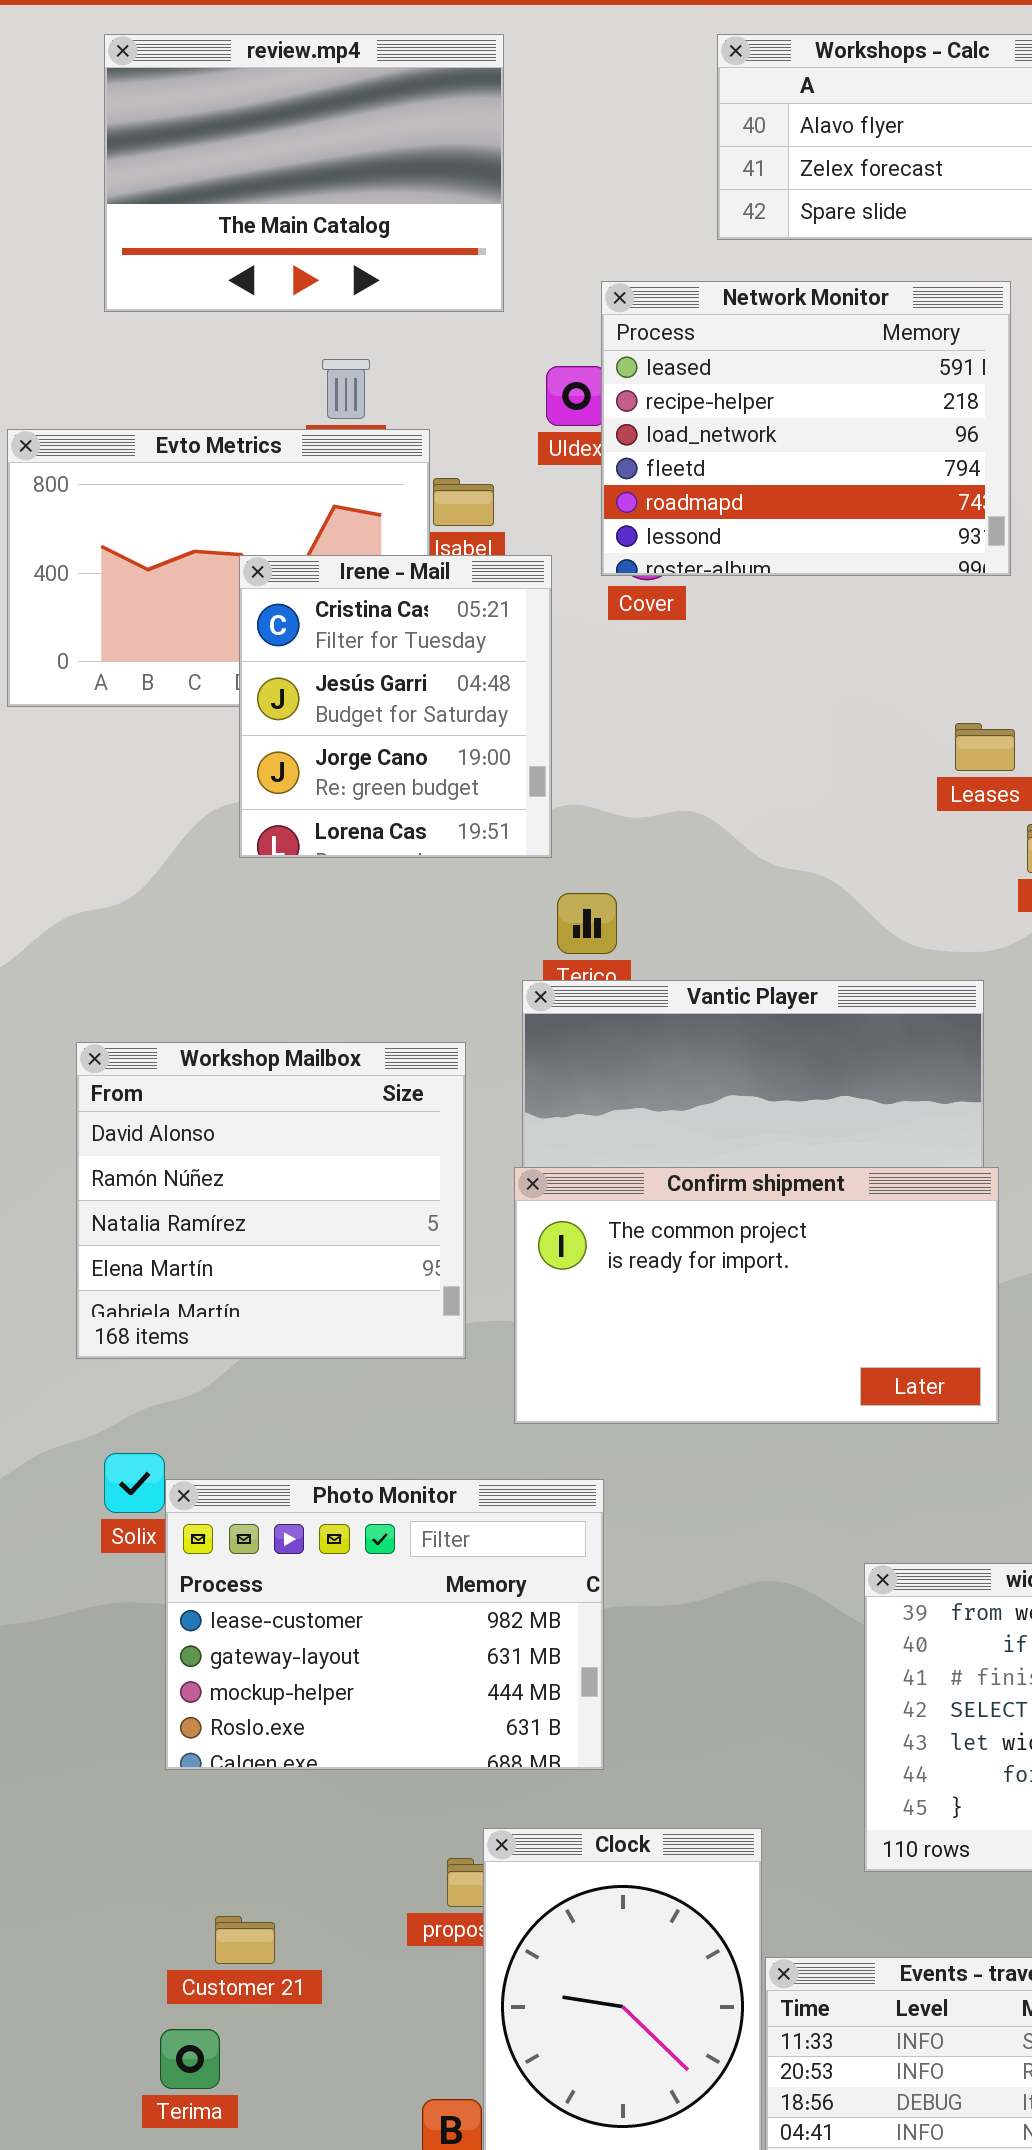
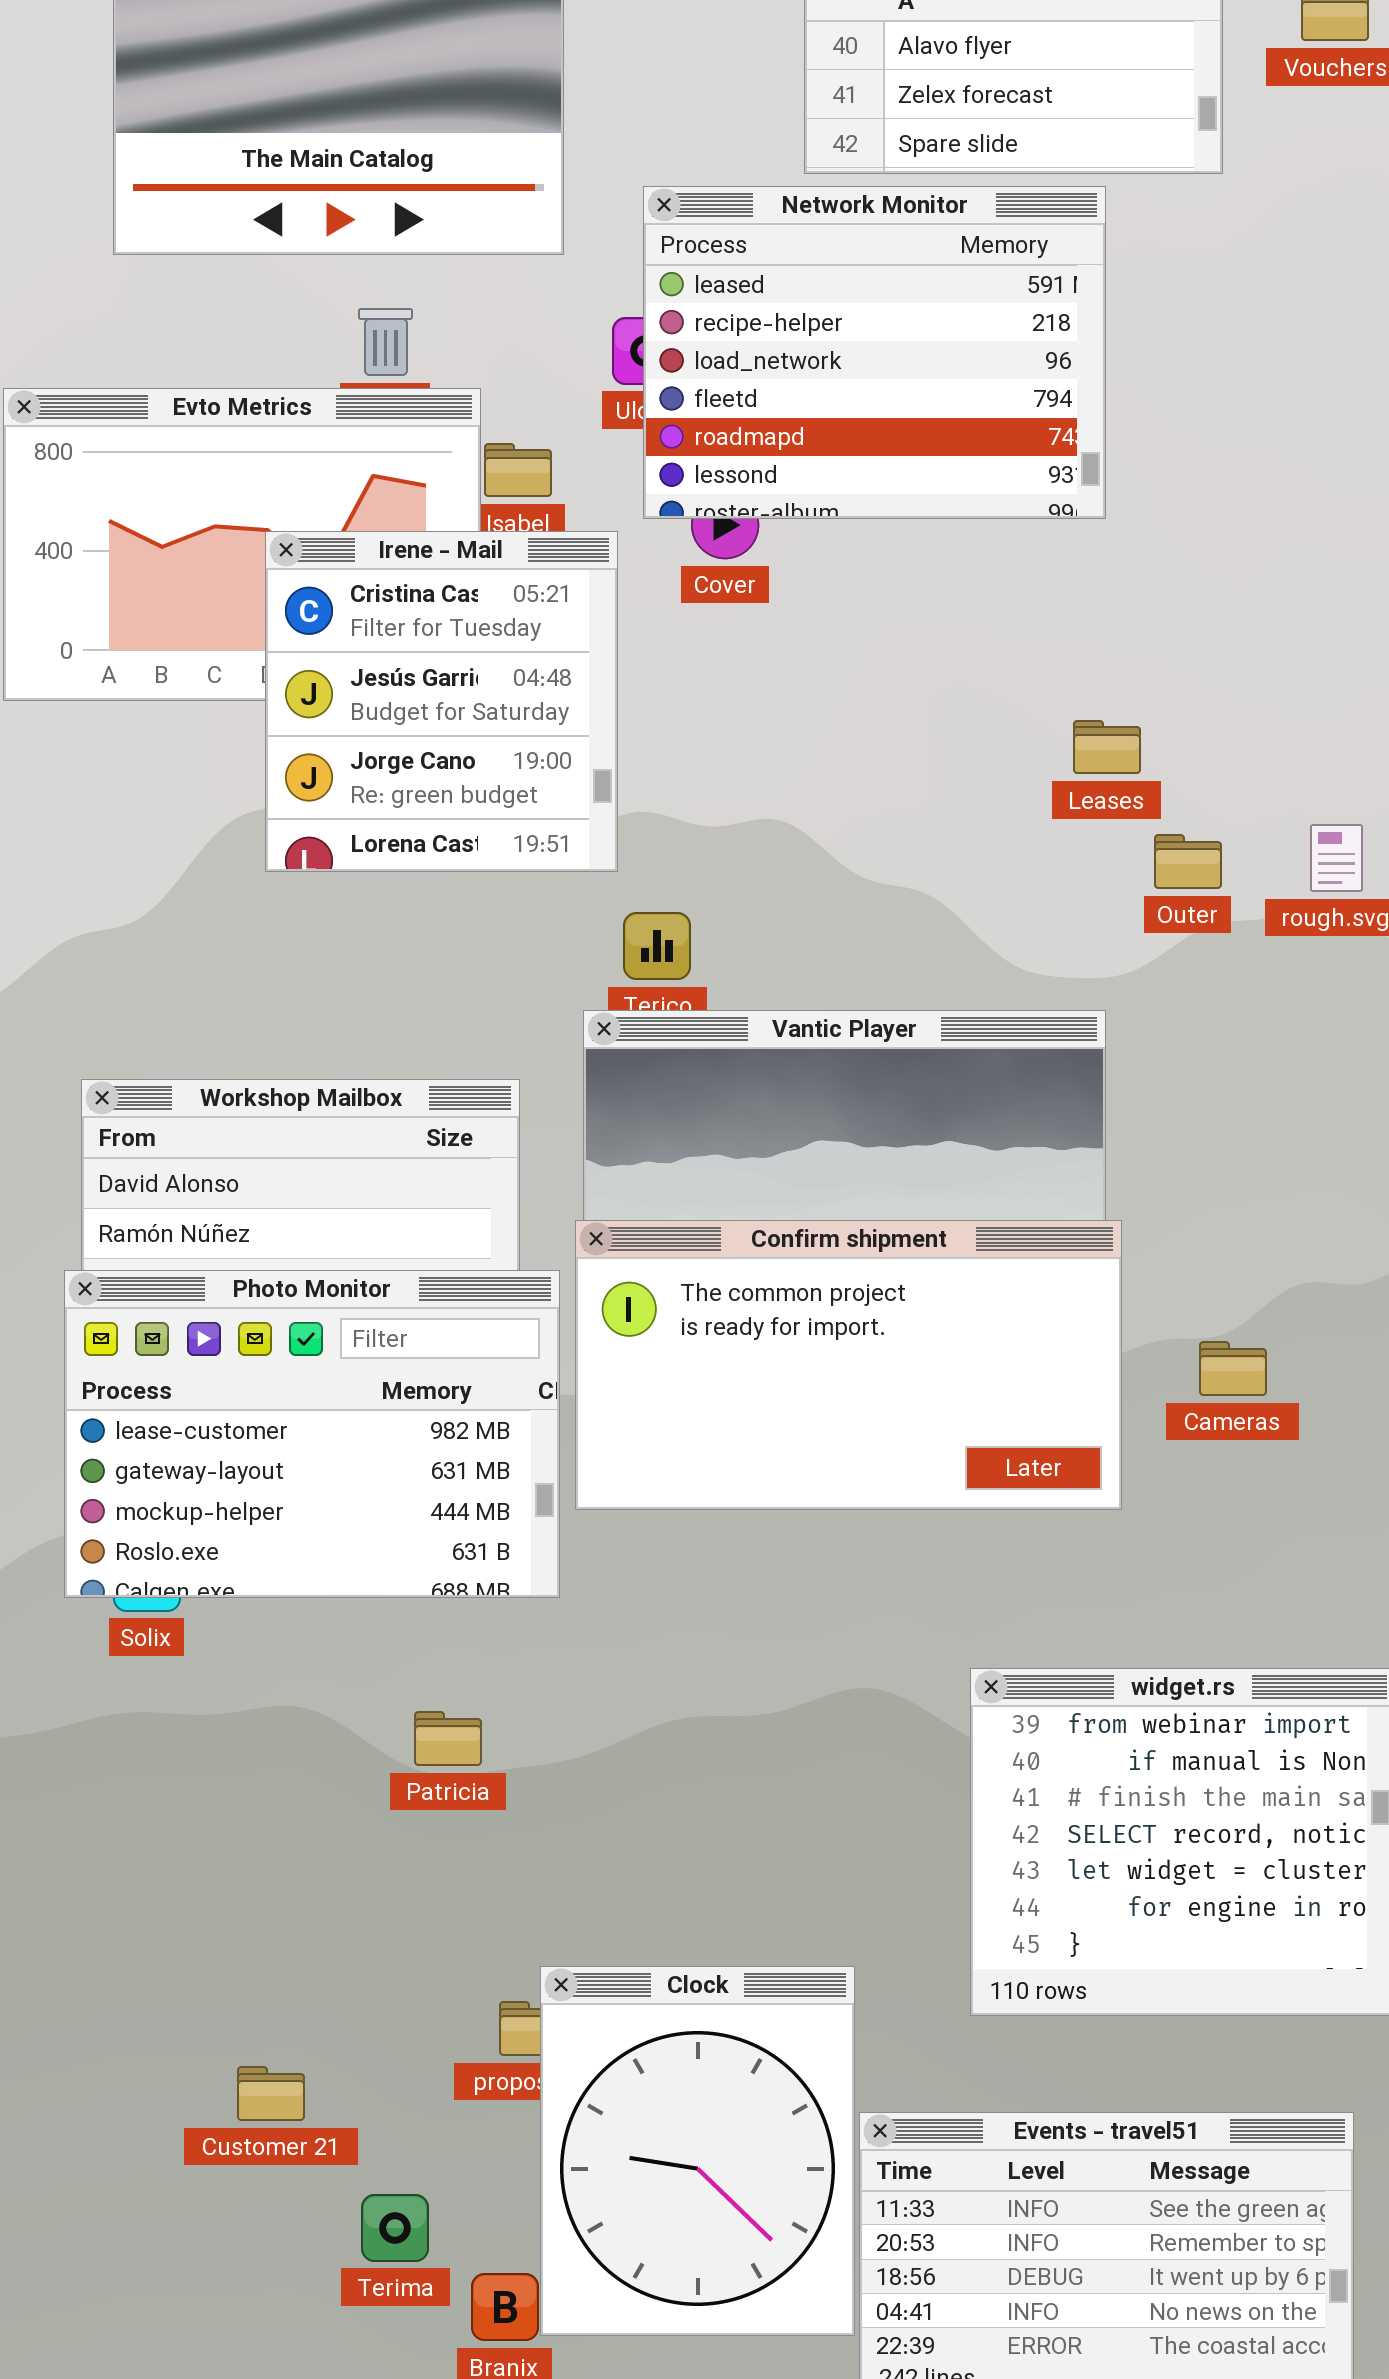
Network Monitor: [601,281,1011,576] -> [643,186,1106,519], moved
Photo Monitor: [165,1479,604,1770] -> [64,1270,560,1598], moved
Terima: [160,2029,220,2089] -> [361,2194,429,2262], moved

